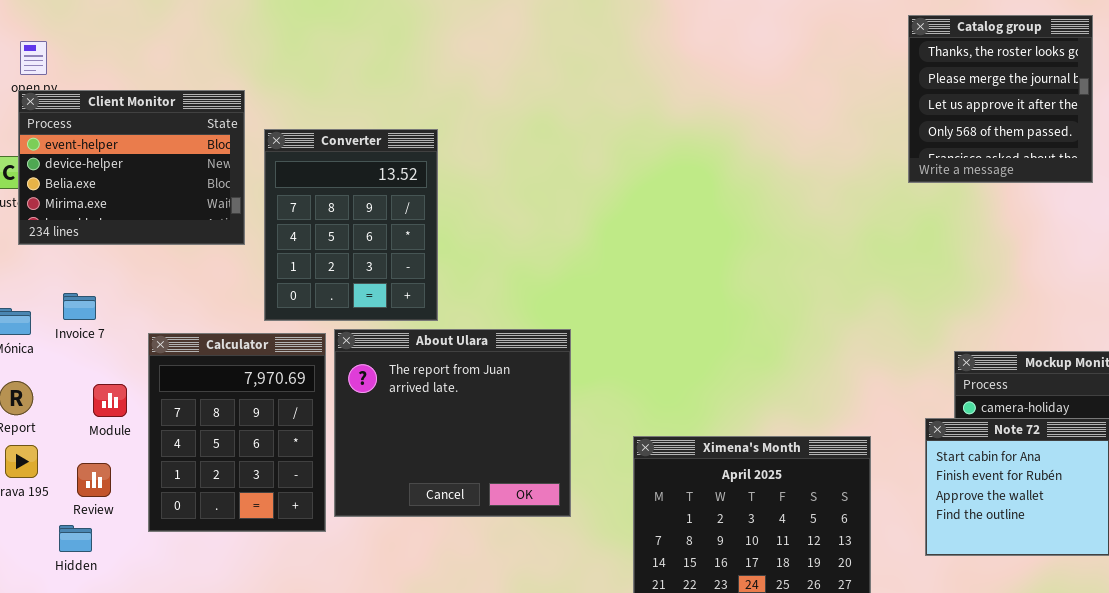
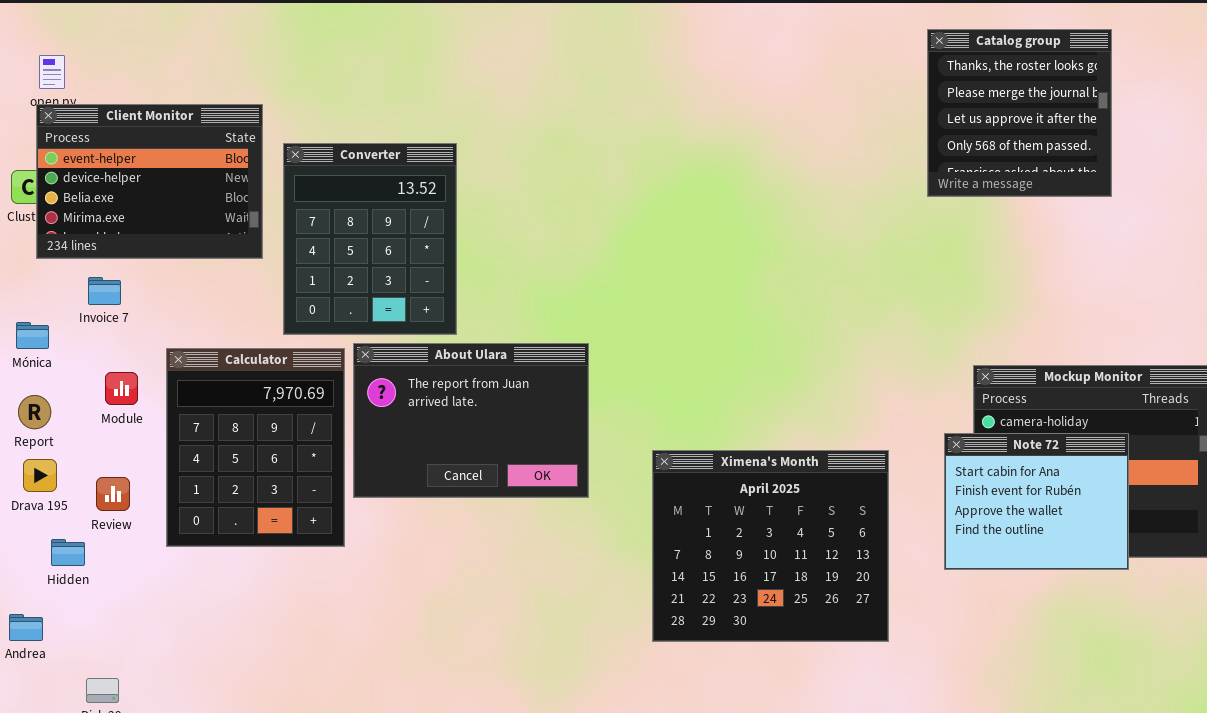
Invoice 7: [63,293,96,320] -> [88,277,121,305], moved
About Ulara: [334,329,571,517] -> [353,343,589,498], resized
Module: [93,384,127,417] -> [105,372,138,405], moved
Hidden: [59,525,92,552] -> [51,539,85,566], moved

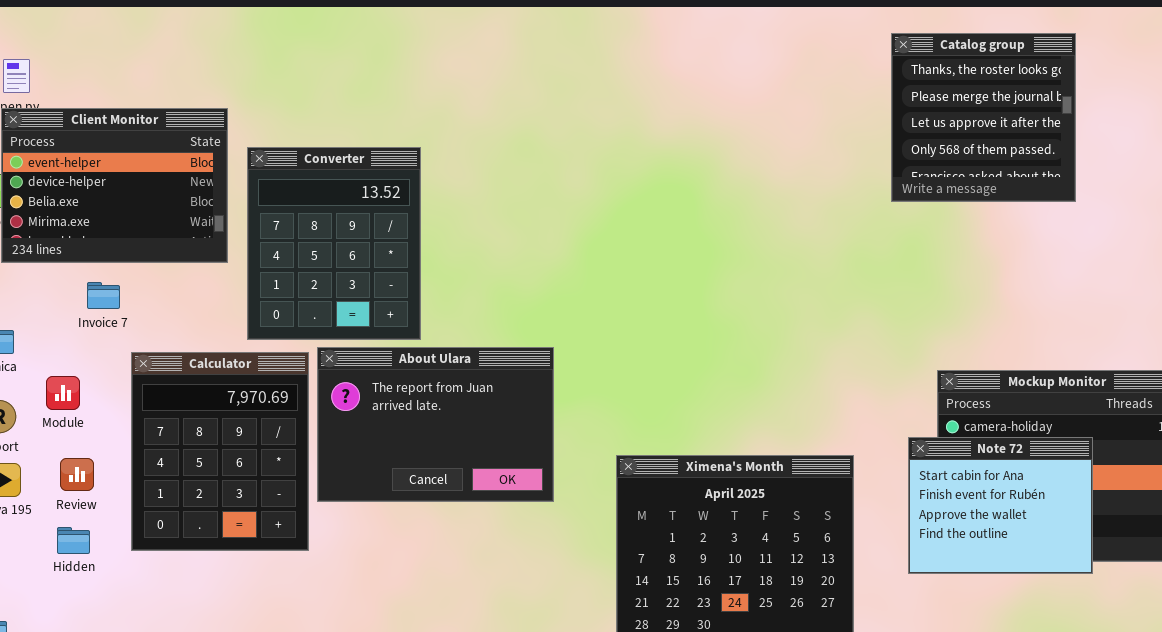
Invoice 7: [88,277,121,305] -> [87,282,120,309], moved
Module: [105,372,138,405] -> [46,376,80,410], moved
Review: [96,477,130,511] -> [60,458,94,491], moved
Hidden: [51,539,85,566] -> [57,527,90,554], moved

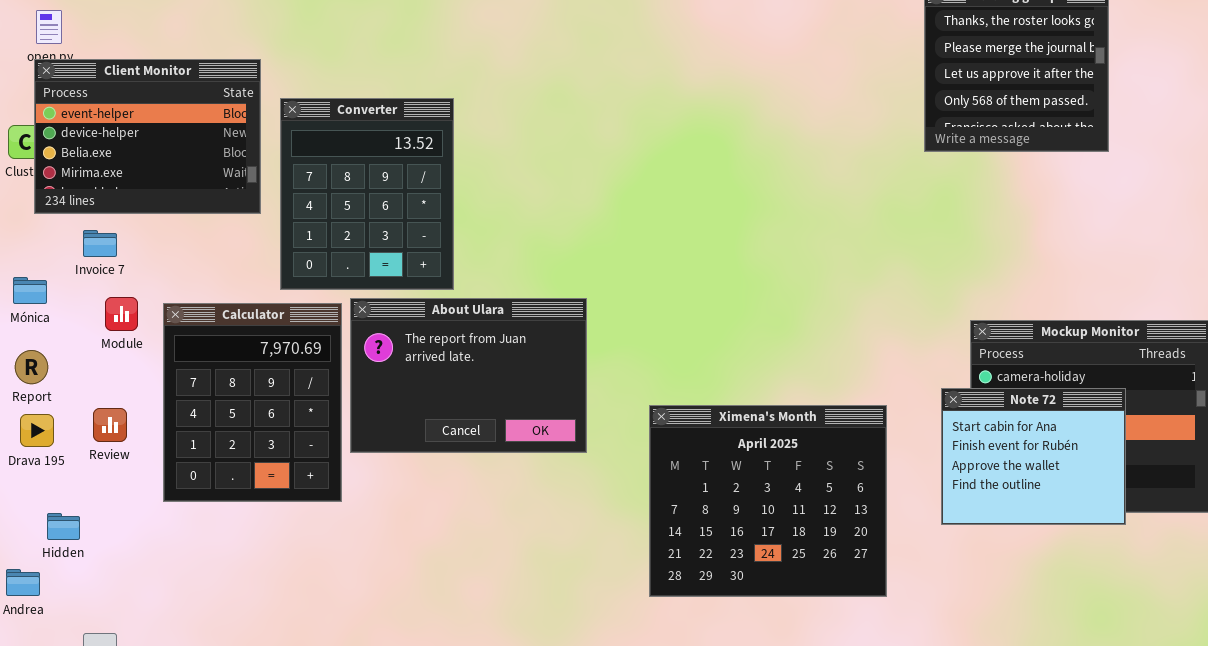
Invoice 7: [87,282,120,309] -> [83,230,117,257], moved
Module: [46,376,80,410] -> [105,297,138,331], moved
Hidden: [57,527,90,554] -> [47,513,80,540], moved

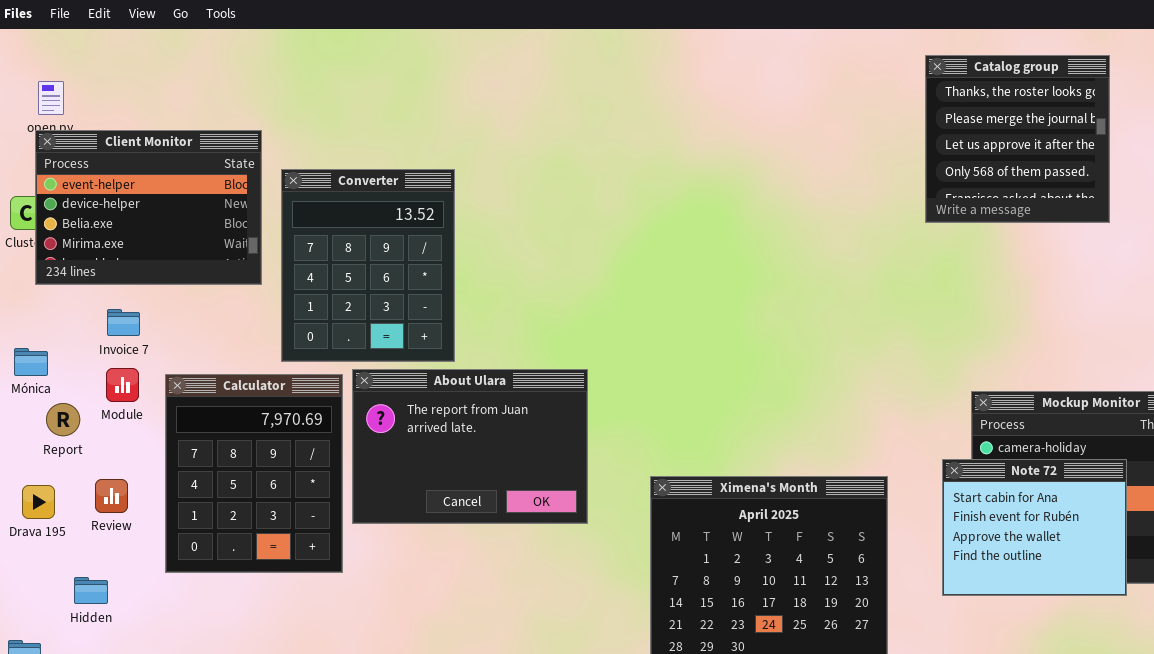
Invoice 7: [83,230,117,257] -> [107,309,140,336], moved
Report: [15,350,48,384] -> [46,403,80,436], moved
Hidden: [47,513,80,540] -> [74,577,108,604], moved

